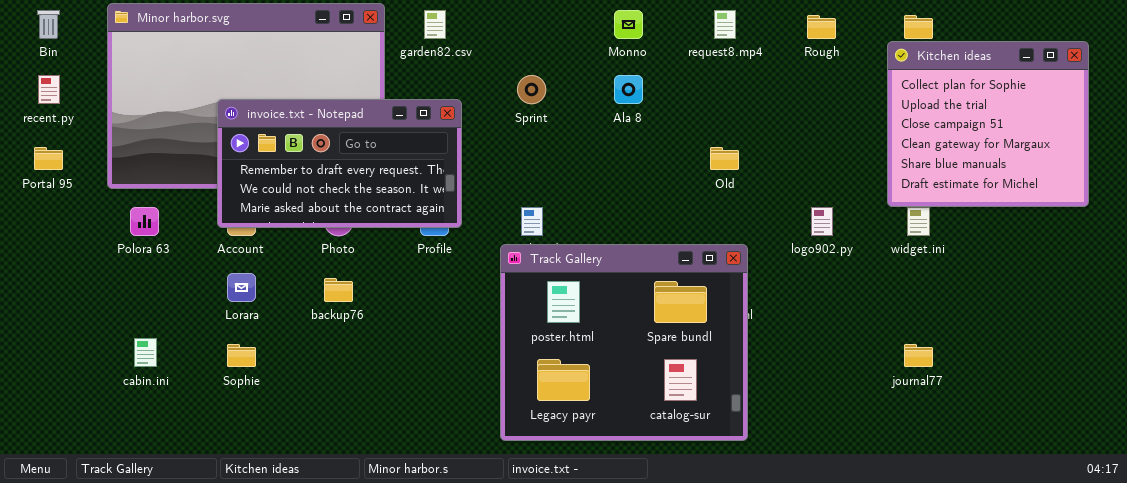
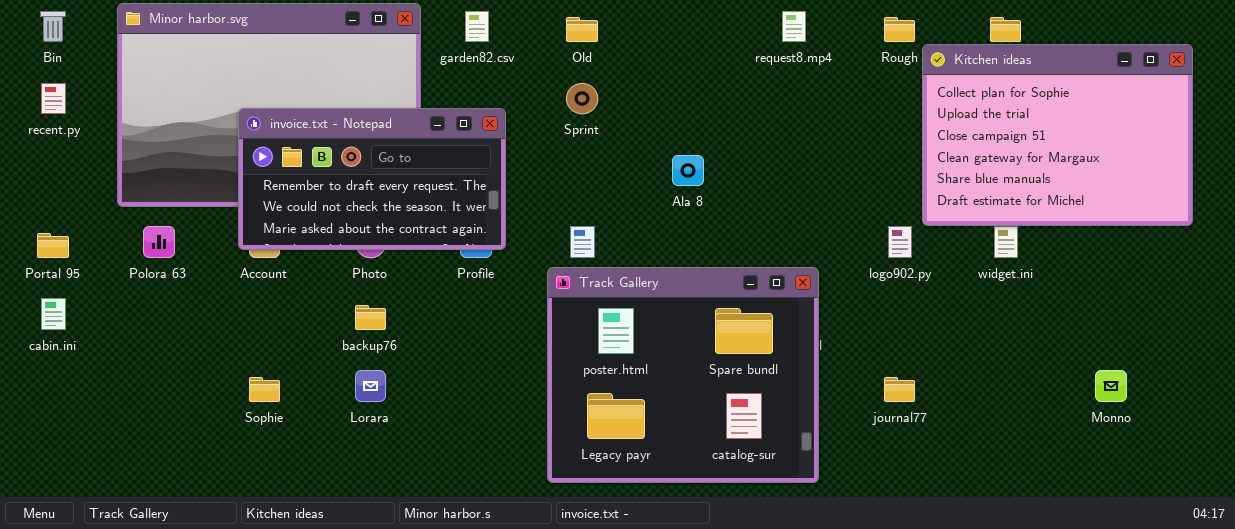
Monno: [614,10,643,39] -> [1095,370,1127,402], moved
Kitchen ideas: [887,41,1089,207] -> [922,44,1193,226], resized
Ala 8: [614,75,643,104] -> [672,155,704,186], moved
Portal 95: [34,147,63,170] -> [37,233,69,258], moved
Old: [710,147,739,170] -> [566,17,598,42], moved
Lorara: [227,273,256,302] -> [355,370,386,402], moved
cabin.ini: [134,338,157,367] -> [41,298,66,330], moved
journal77: [904,344,933,367] -> [884,377,915,402], moved

